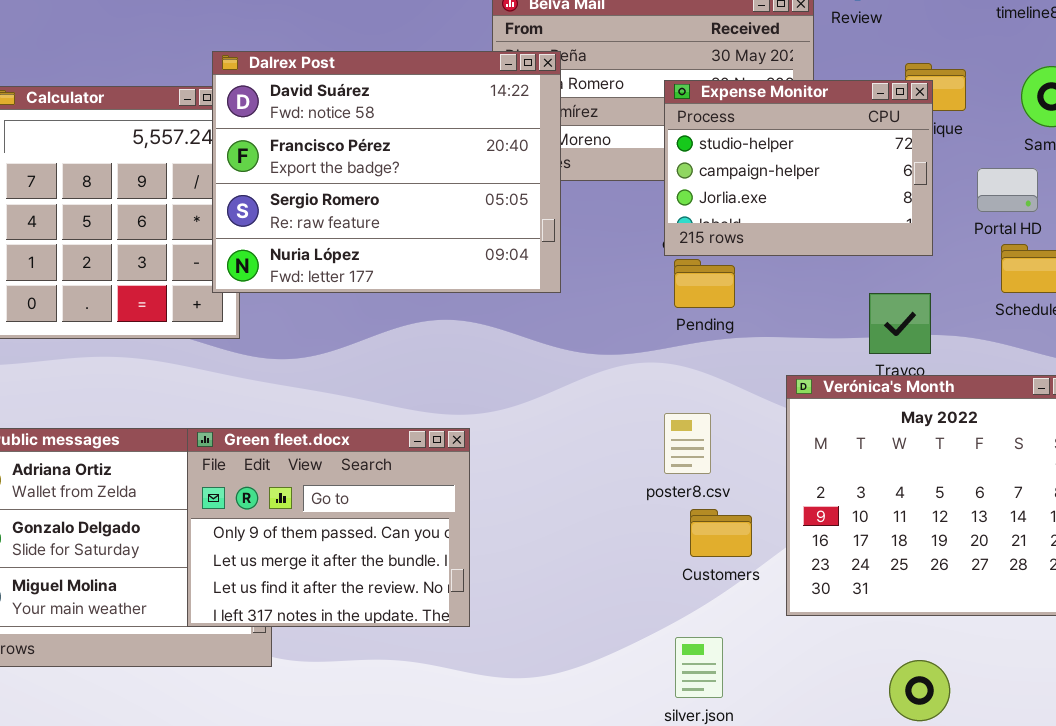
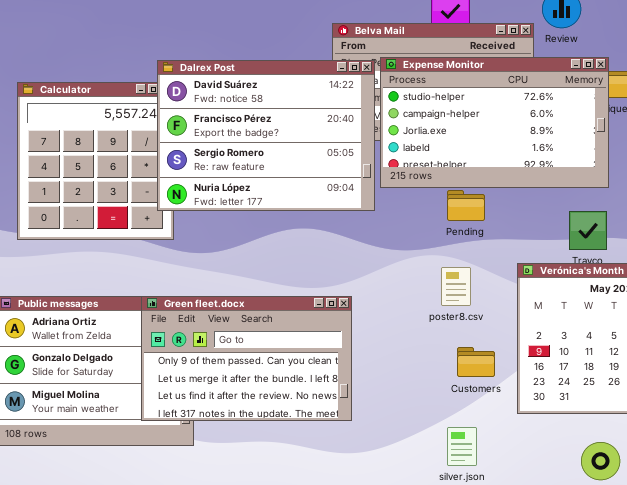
Expense Monitor: [664,80,933,256] -> [380,57,609,188], resized
poster8.csv: [664,413,711,474] -> [441,267,471,306], moved
Green fleet.docx: [187,428,470,627] -> [141,296,352,421], resized

